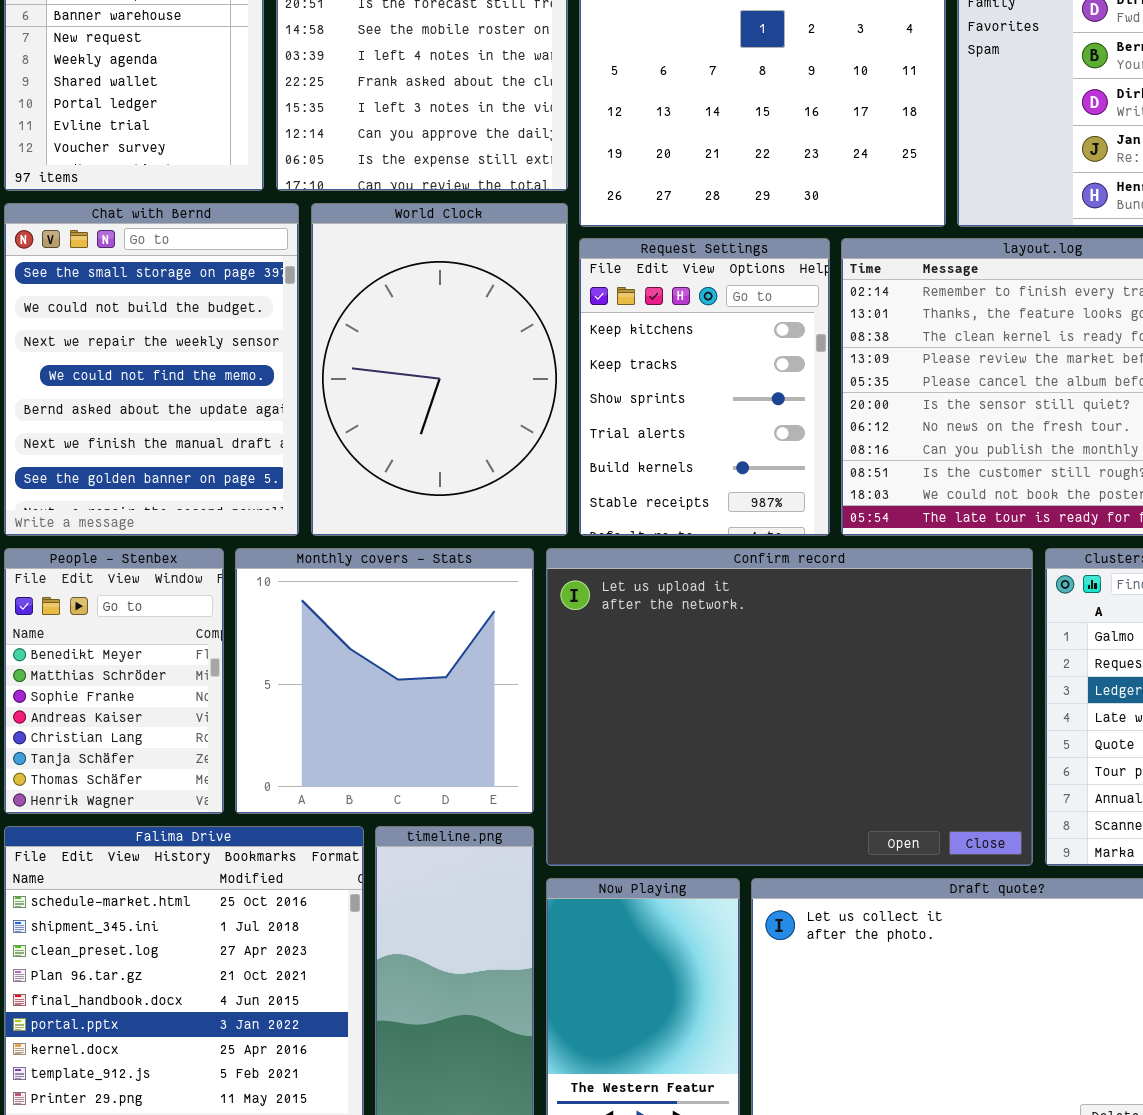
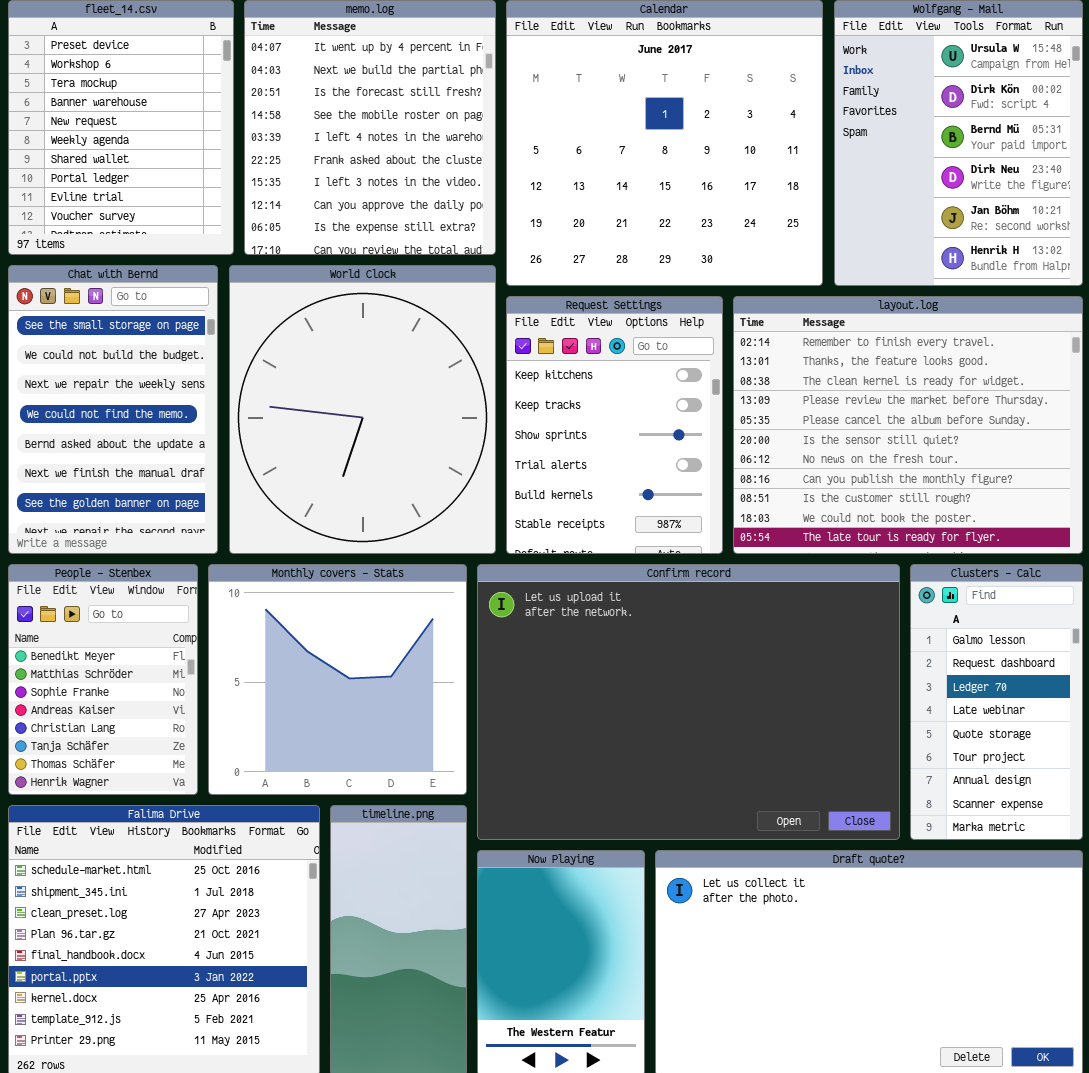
Chat with Bernd: [4,203,299,536] -> [8,265,218,554], resized
World Clock: [311,203,568,536] -> [229,265,496,554], resized

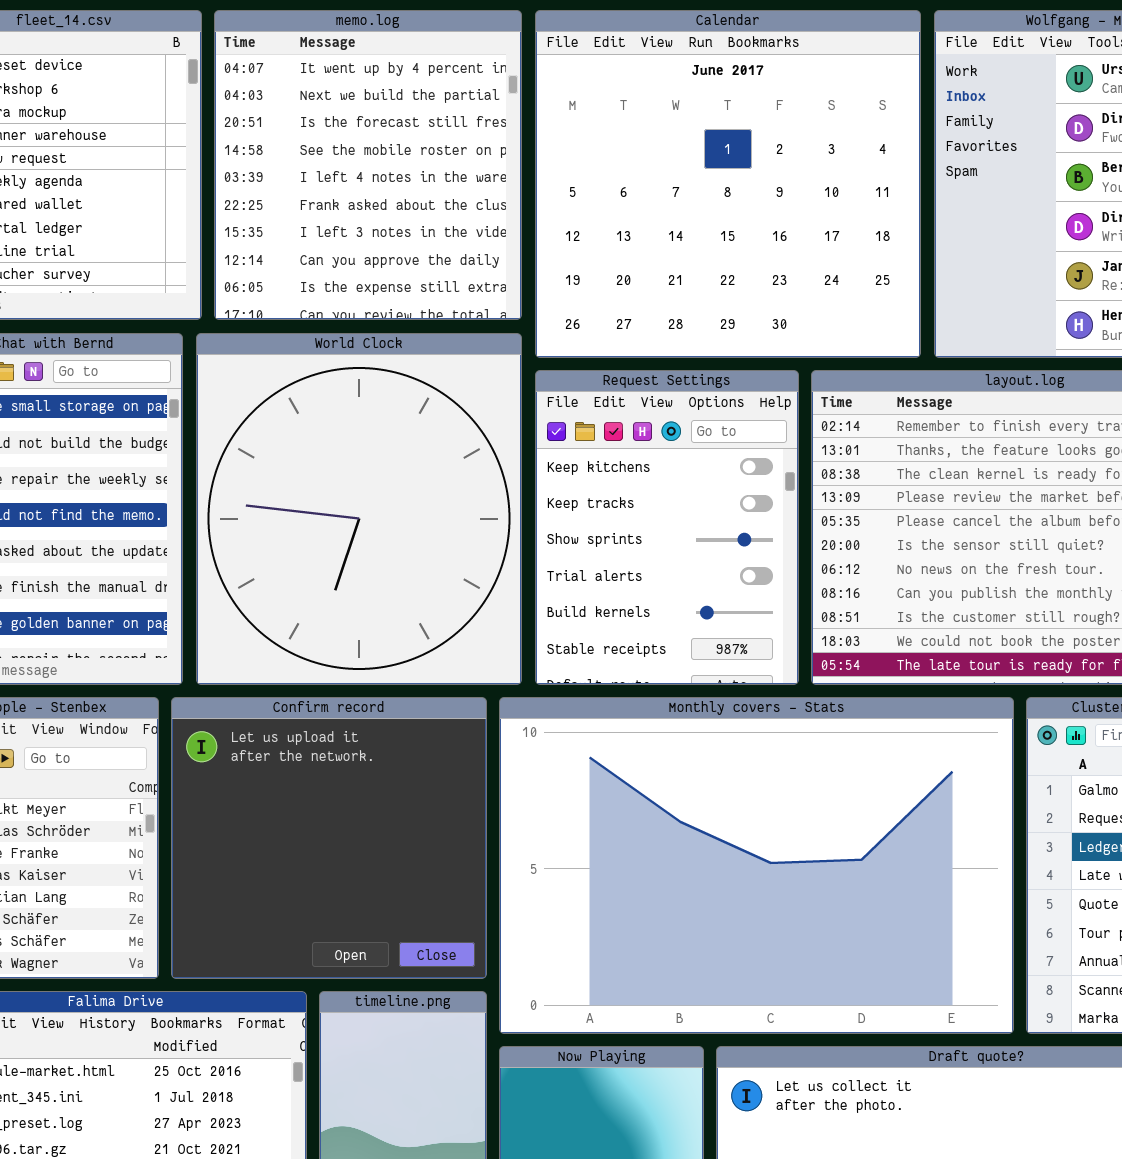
Monthly covers - Stats: [208,564,467,795] -> [499,697,1014,1034], moved, resized
Confirm record: [477,564,900,840] -> [171,697,487,979], moved, resized

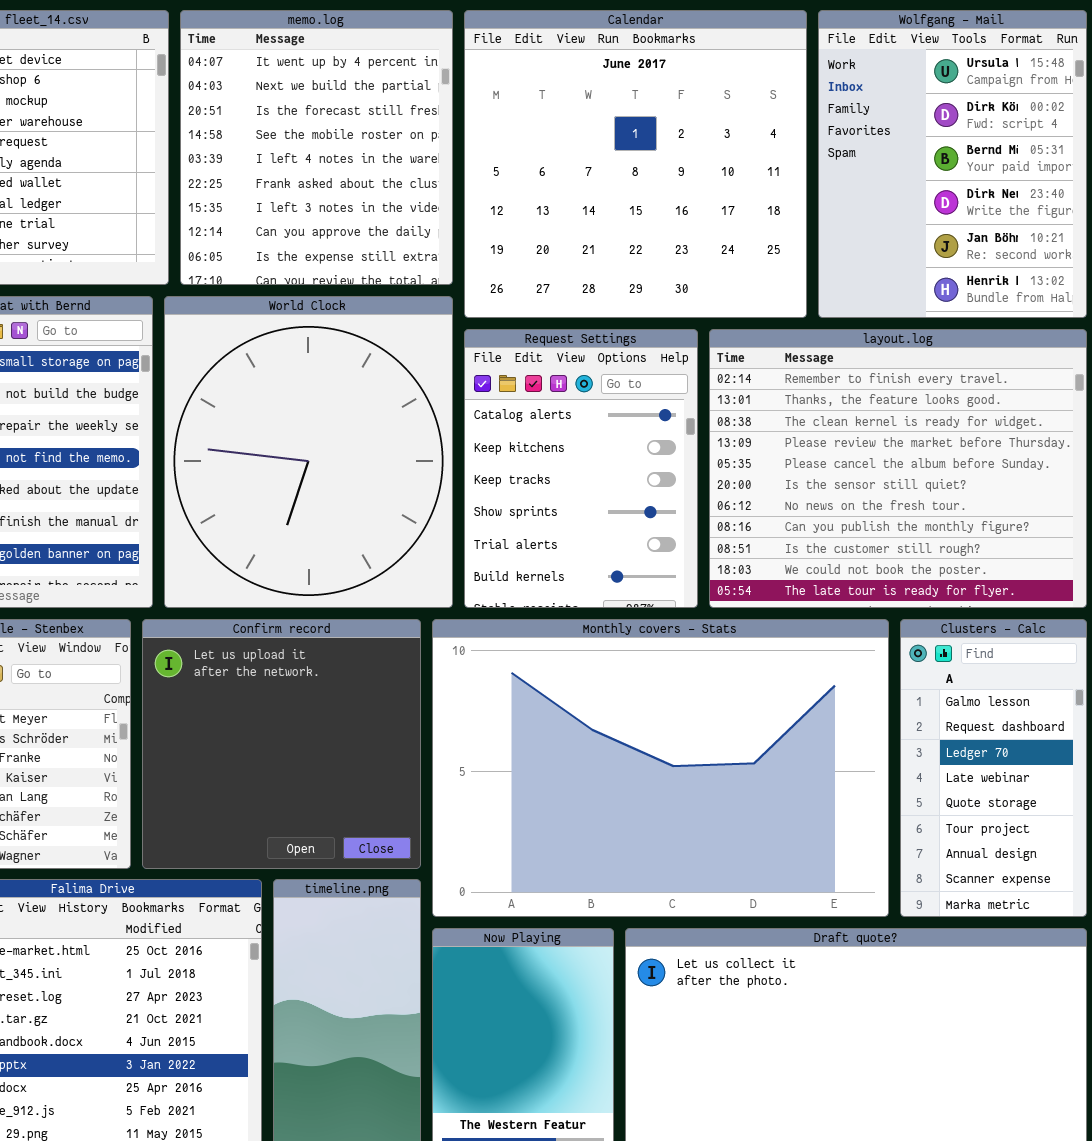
Request Settings: [535,370,799,685] -> [464,329,698,608], scrolled up 1 row

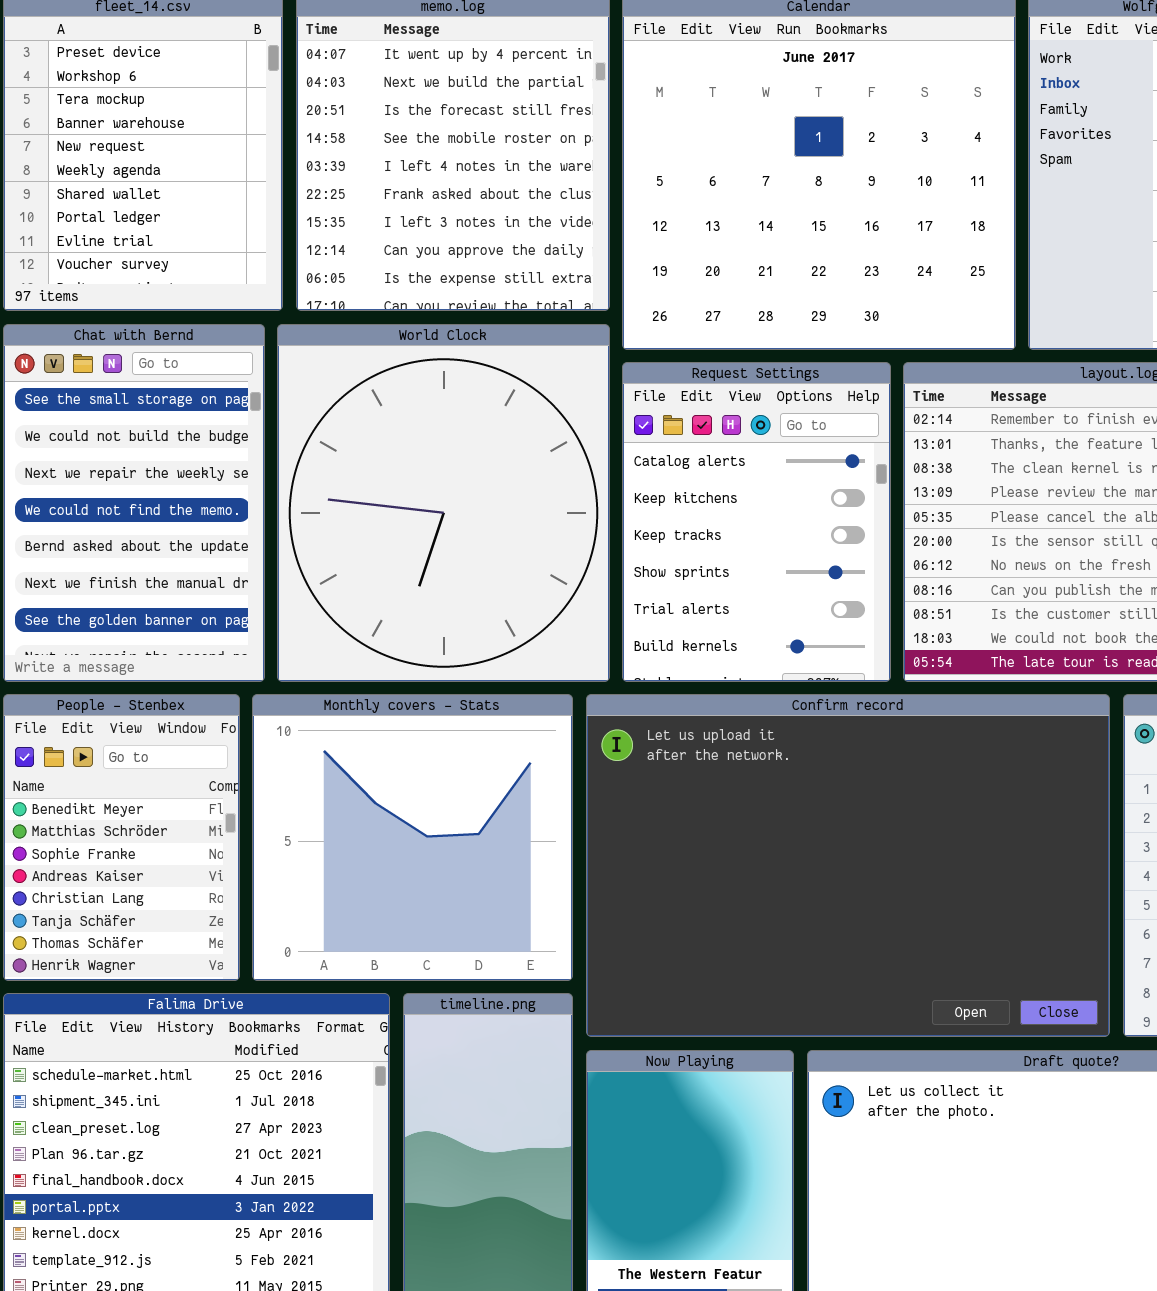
Confirm record: [142,619,421,869] -> [586,694,1110,1037], moved, resized
Monthly covers - Stats: [432,619,889,917] -> [252,694,573,981], moved, resized

